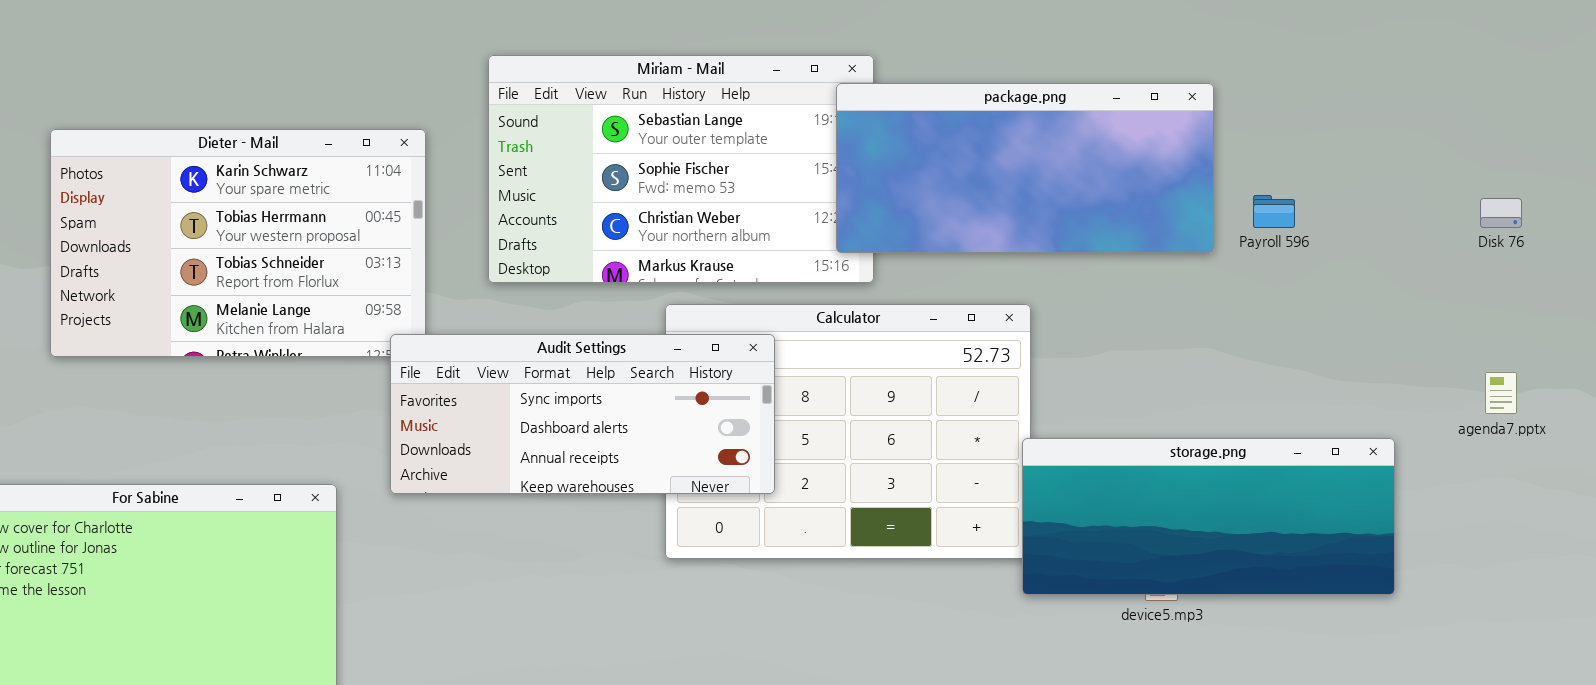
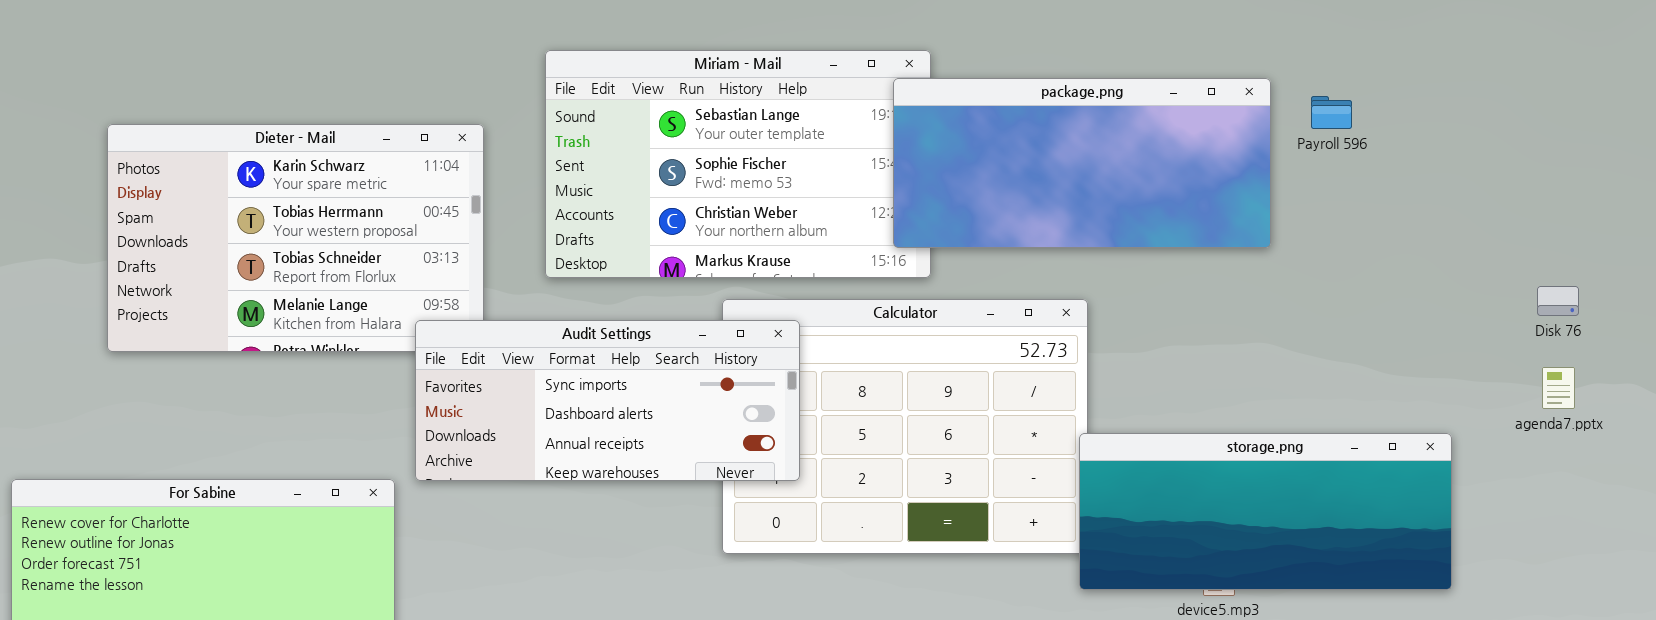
Payroll 596: [1253,195,1295,228] -> [1311,96,1352,129], moved
Disk 76: [1480,198,1522,228] -> [1537,286,1579,316], moved
Audit Settings: [390,334,775,494] -> [415,320,800,481], moved

